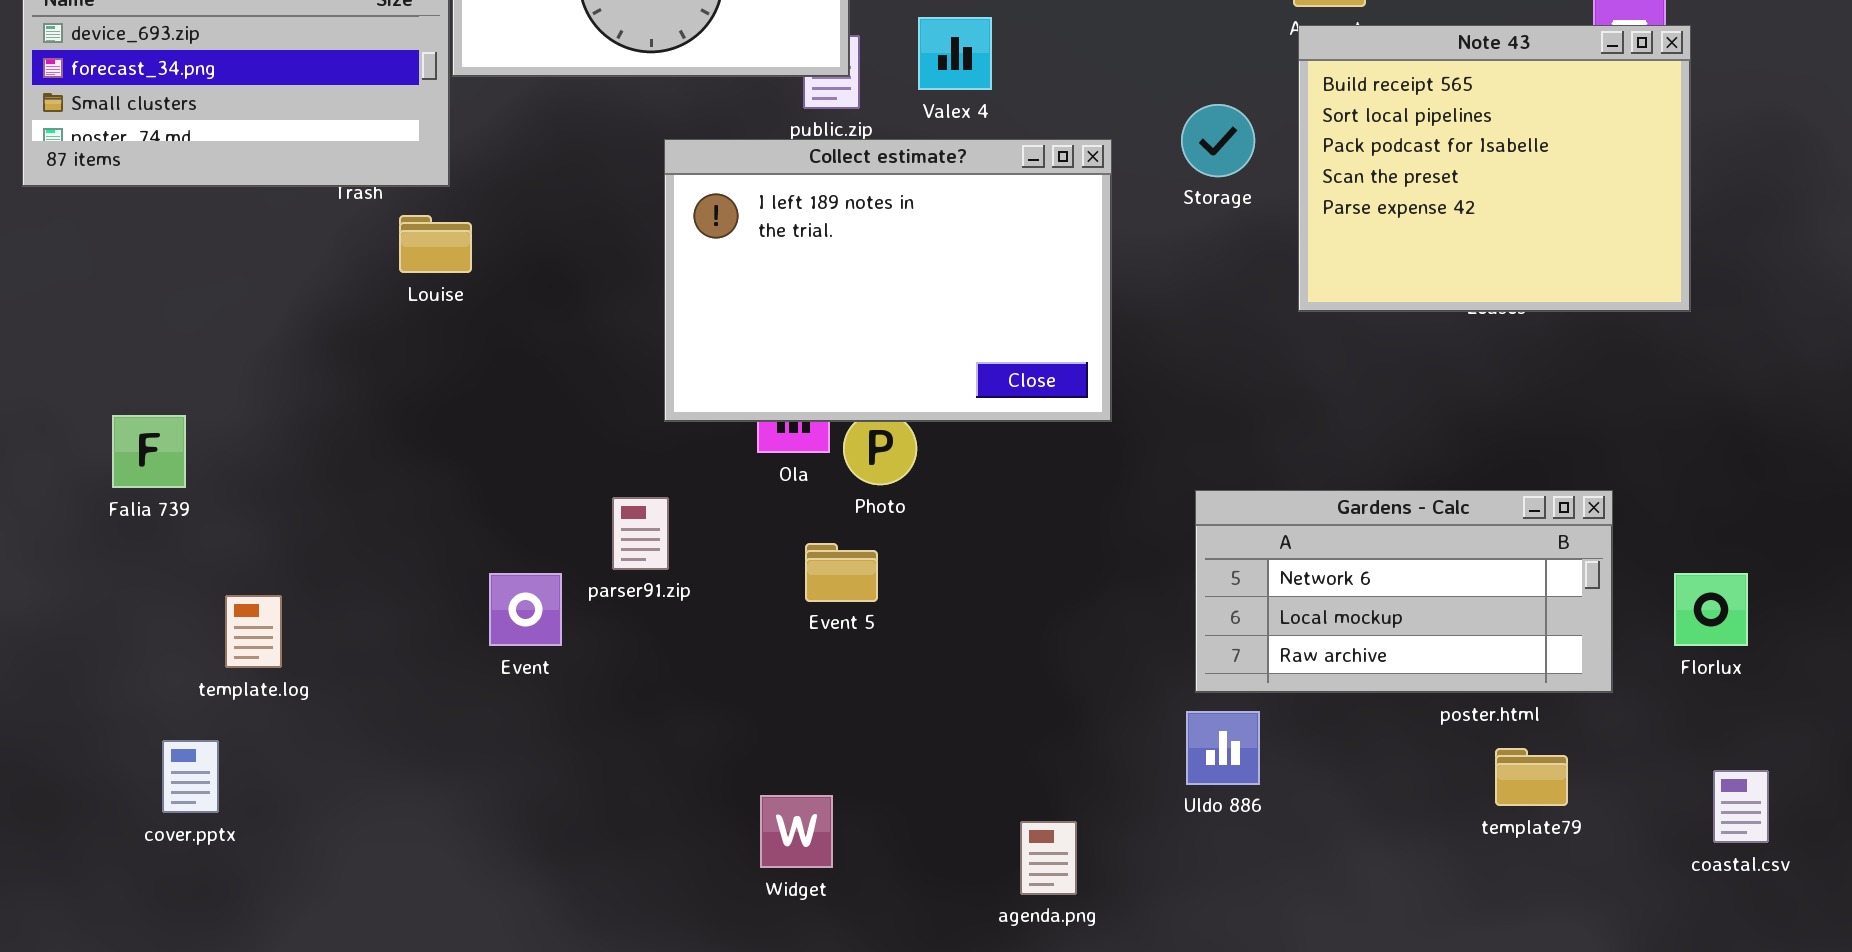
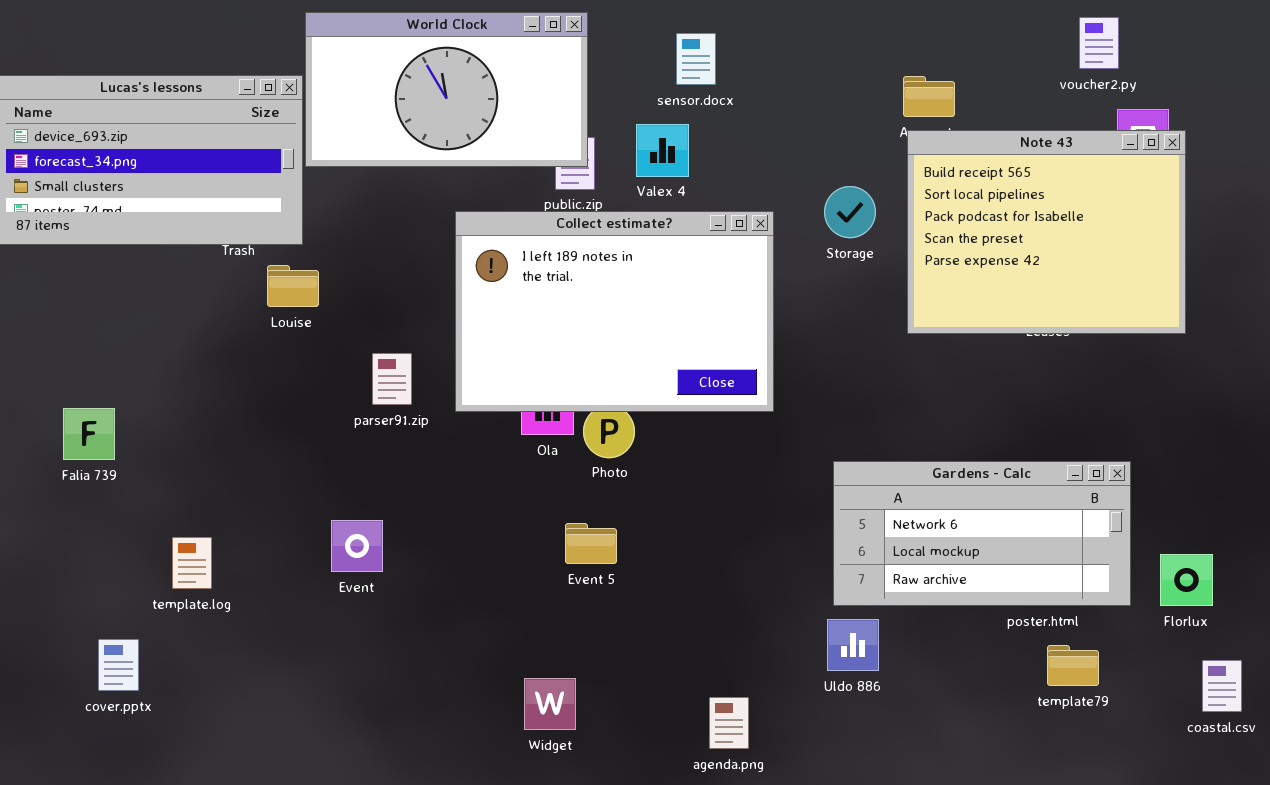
parser91.zip: [612,497,669,570] -> [372,353,412,405], moved
Event 5: [805,543,878,602] -> [565,523,617,564], moved
Florlux: [1674,573,1748,646] -> [1160,554,1213,606], moved
template.log: [225,595,282,668] -> [172,537,212,589], moved

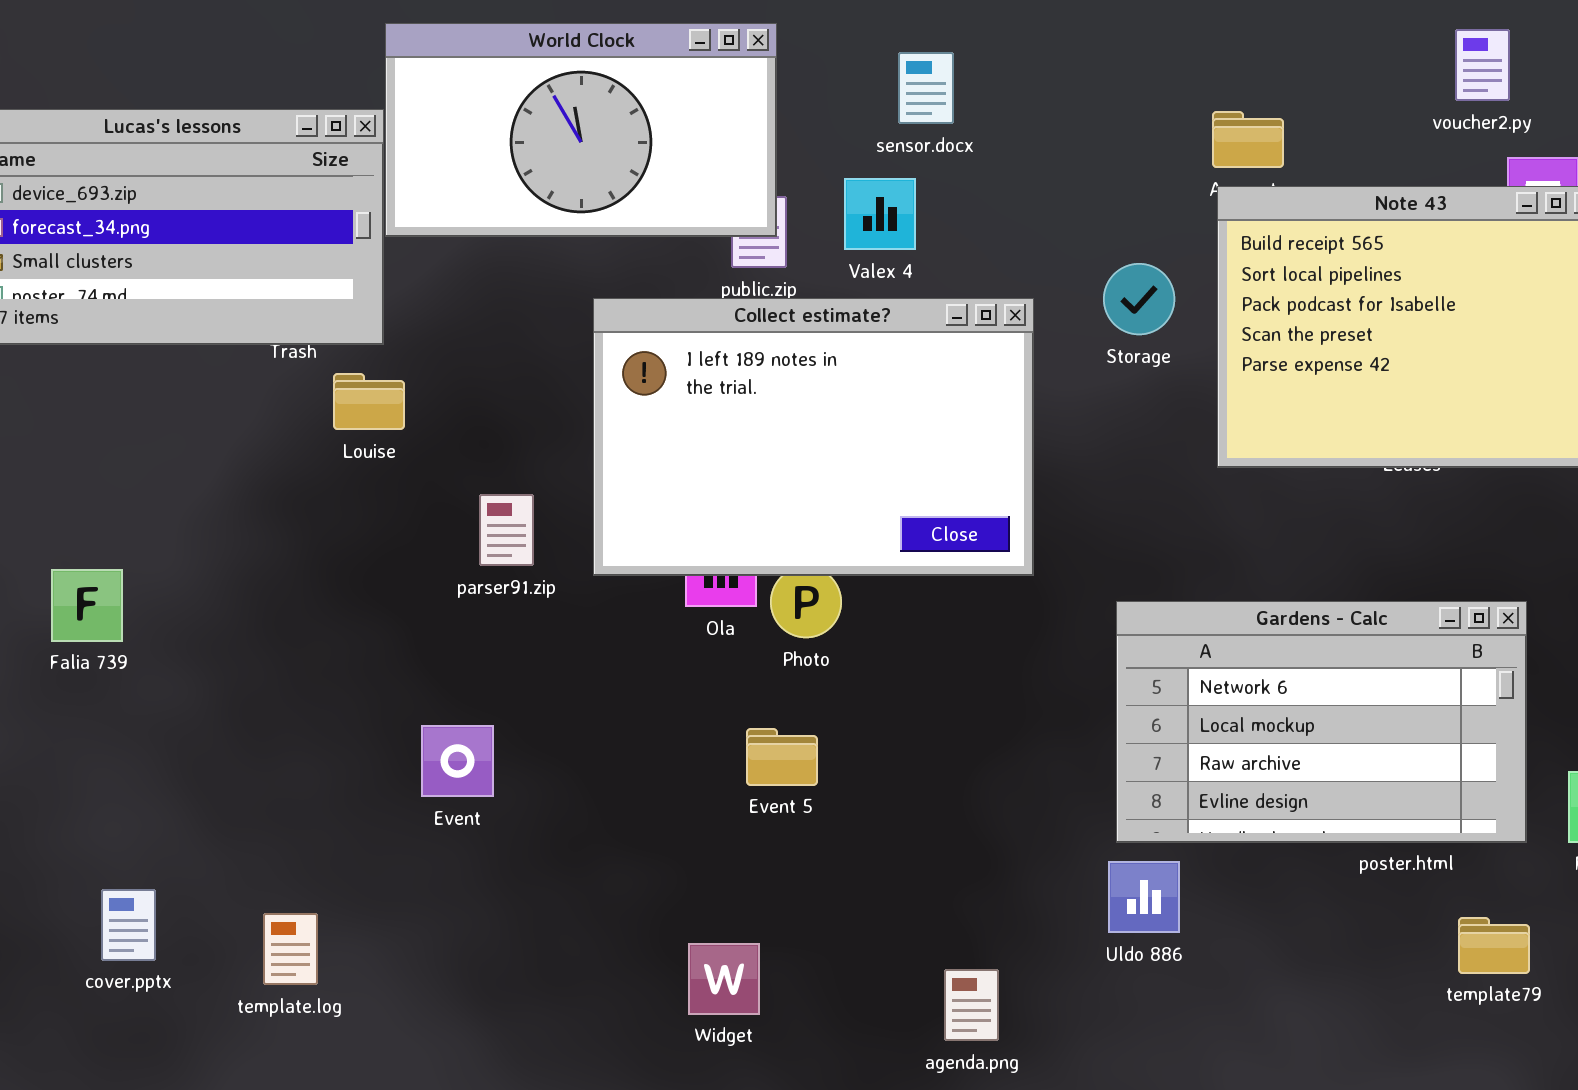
Gardens - Calc: [833,461,1131,606] -> [1116,601,1527,843], resized
template.log: [172,537,212,589] -> [263,913,318,985], moved
template79: [1047,645,1099,686] -> [1458,917,1530,974], moved

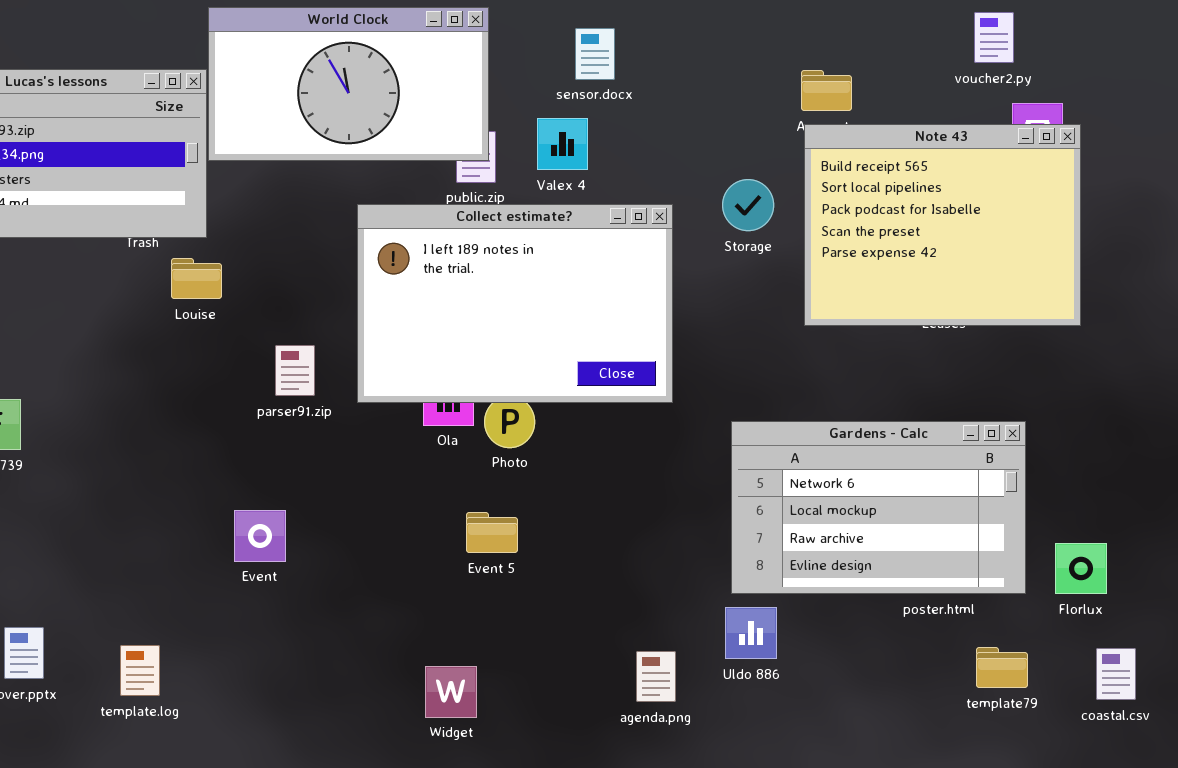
agenda.png: [944,969,999,1041] -> [636,651,676,702], moved

